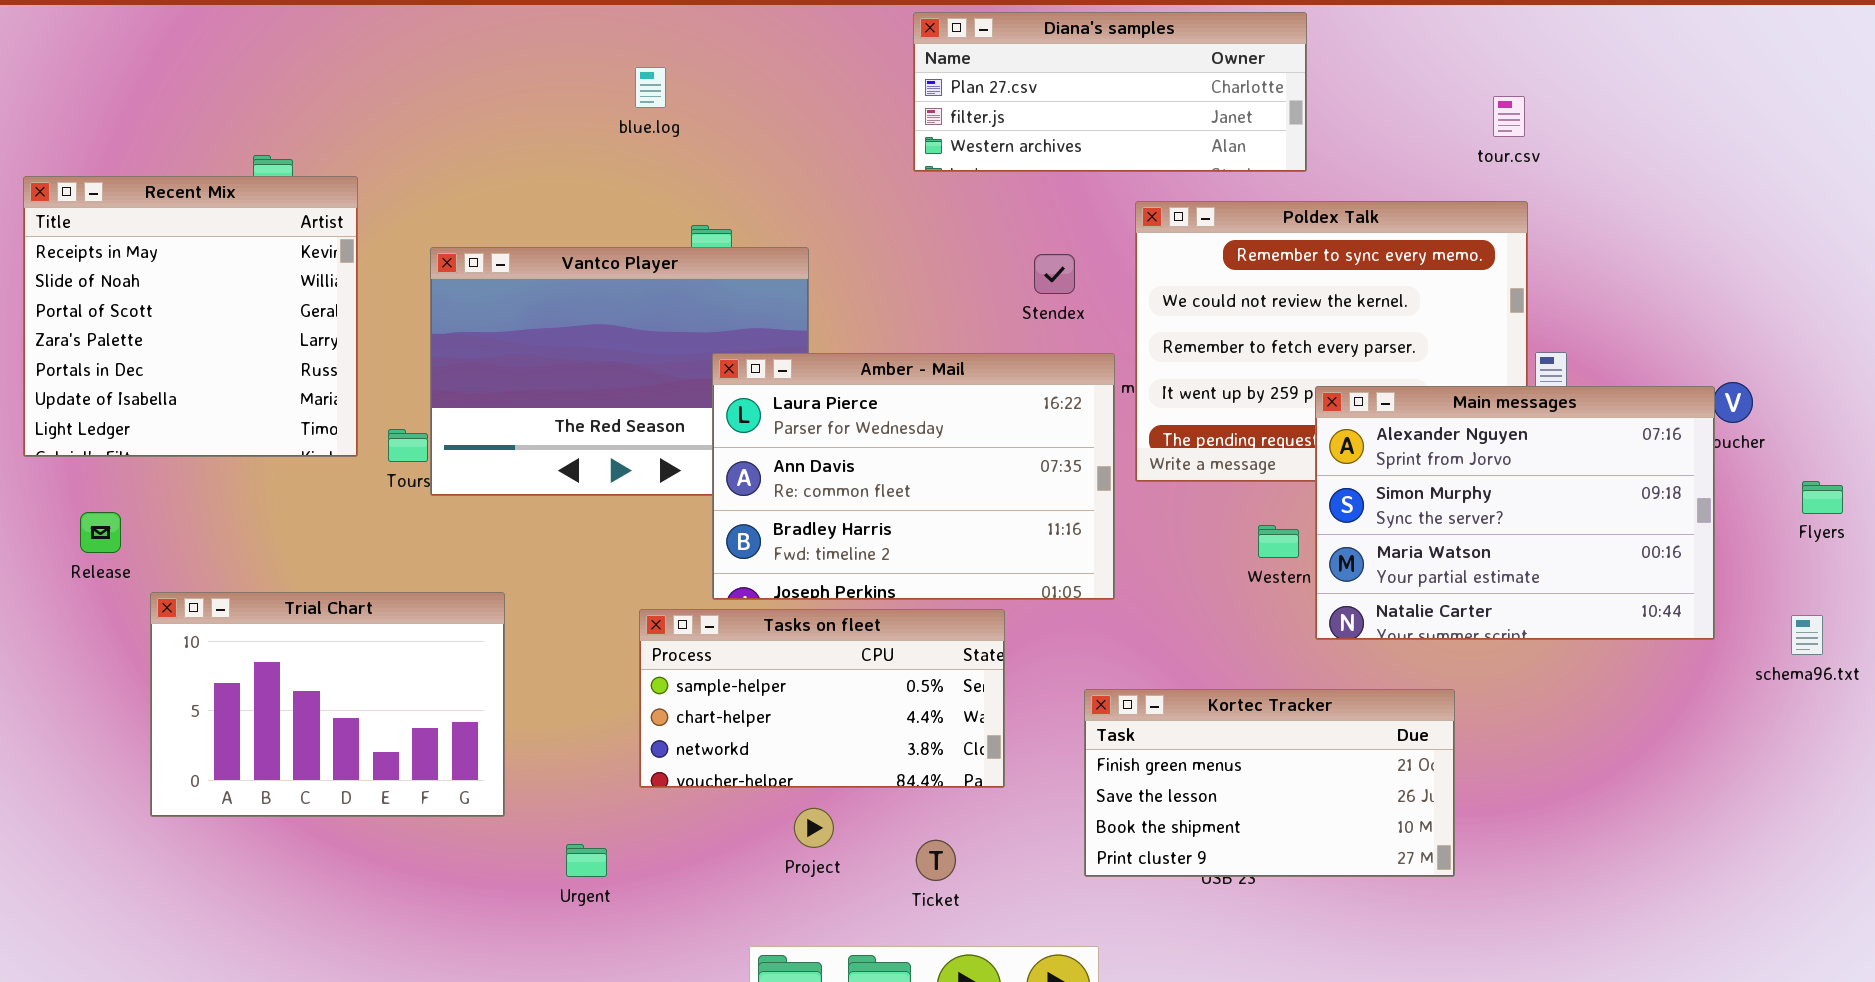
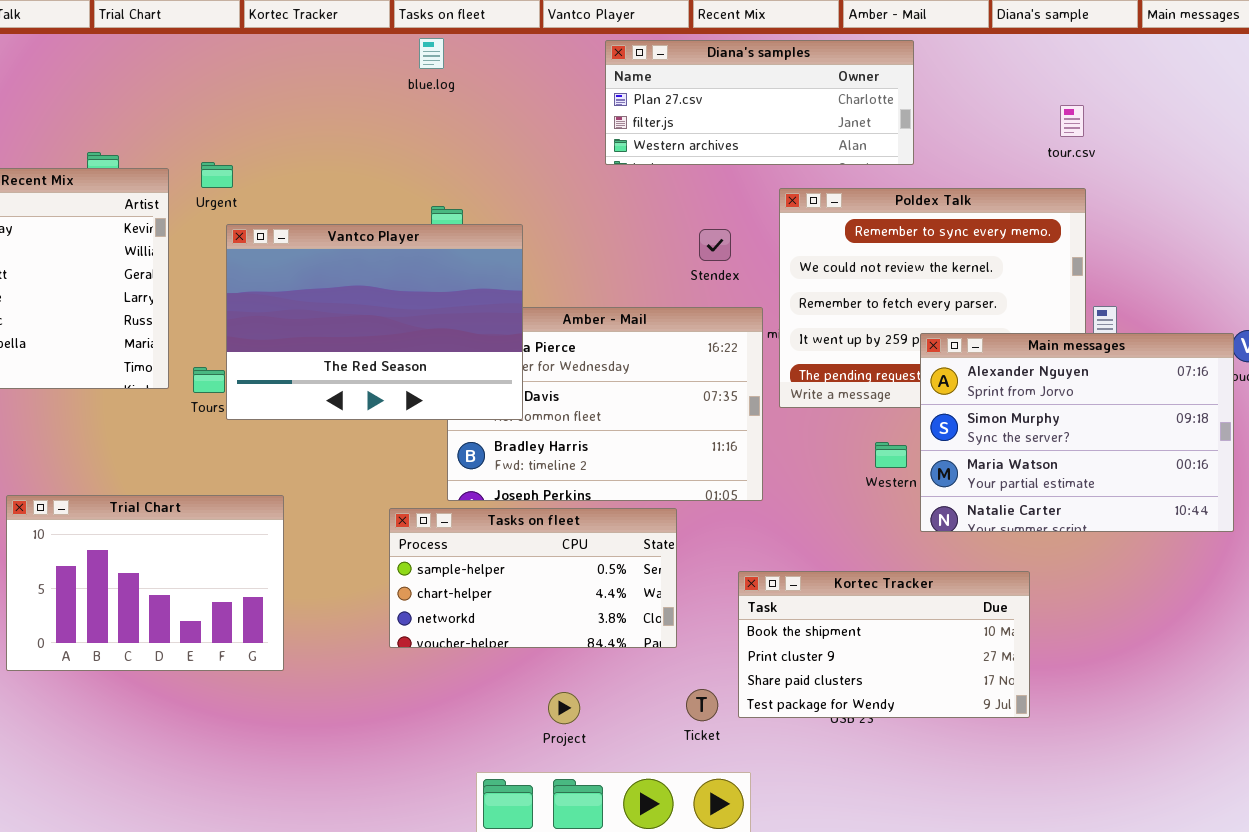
blue.log: [635,67,666,108] -> [419,38,444,69], moved
Vantco Player: [430,247,809,496] -> [226,224,523,420], raised
Kortec Tracker: [1084,689,1455,877] -> [738,571,1030,718], scrolled down 2 rows
Project: [794,808,834,848] -> [548,692,580,724], moved
Ticket: [916,840,956,881] -> [686,689,718,721], moved
Urgent: [566,844,607,877] -> [201,162,233,188], moved

